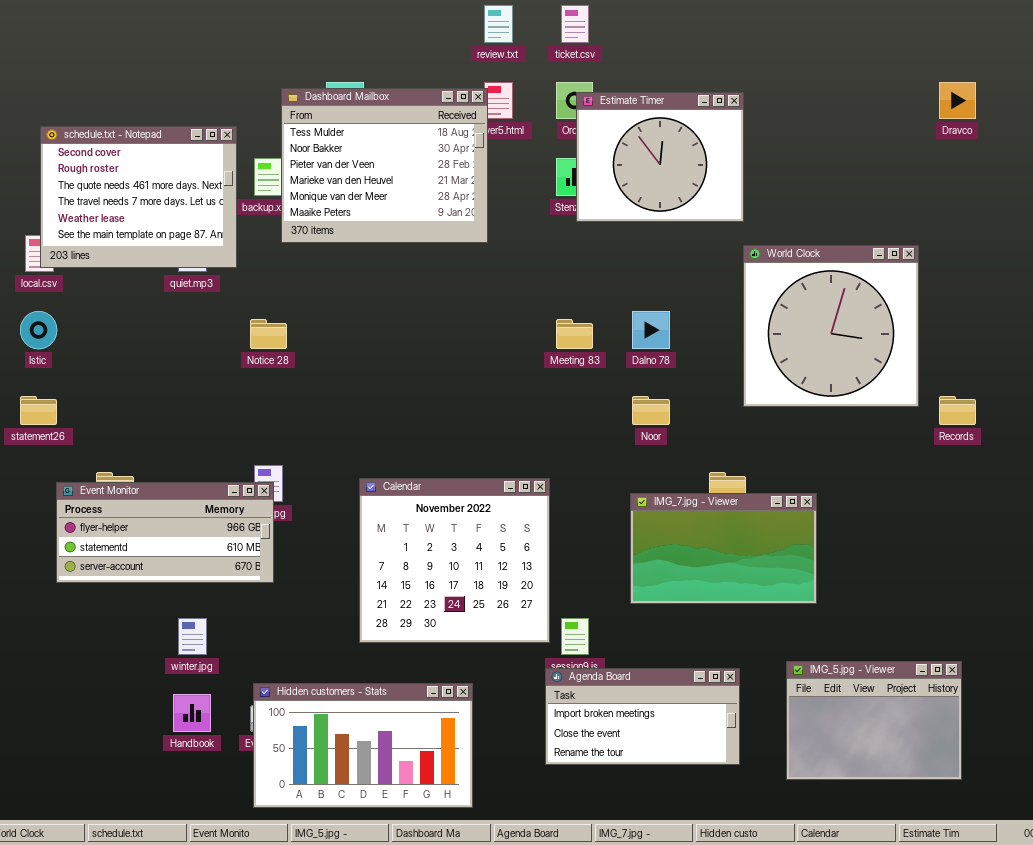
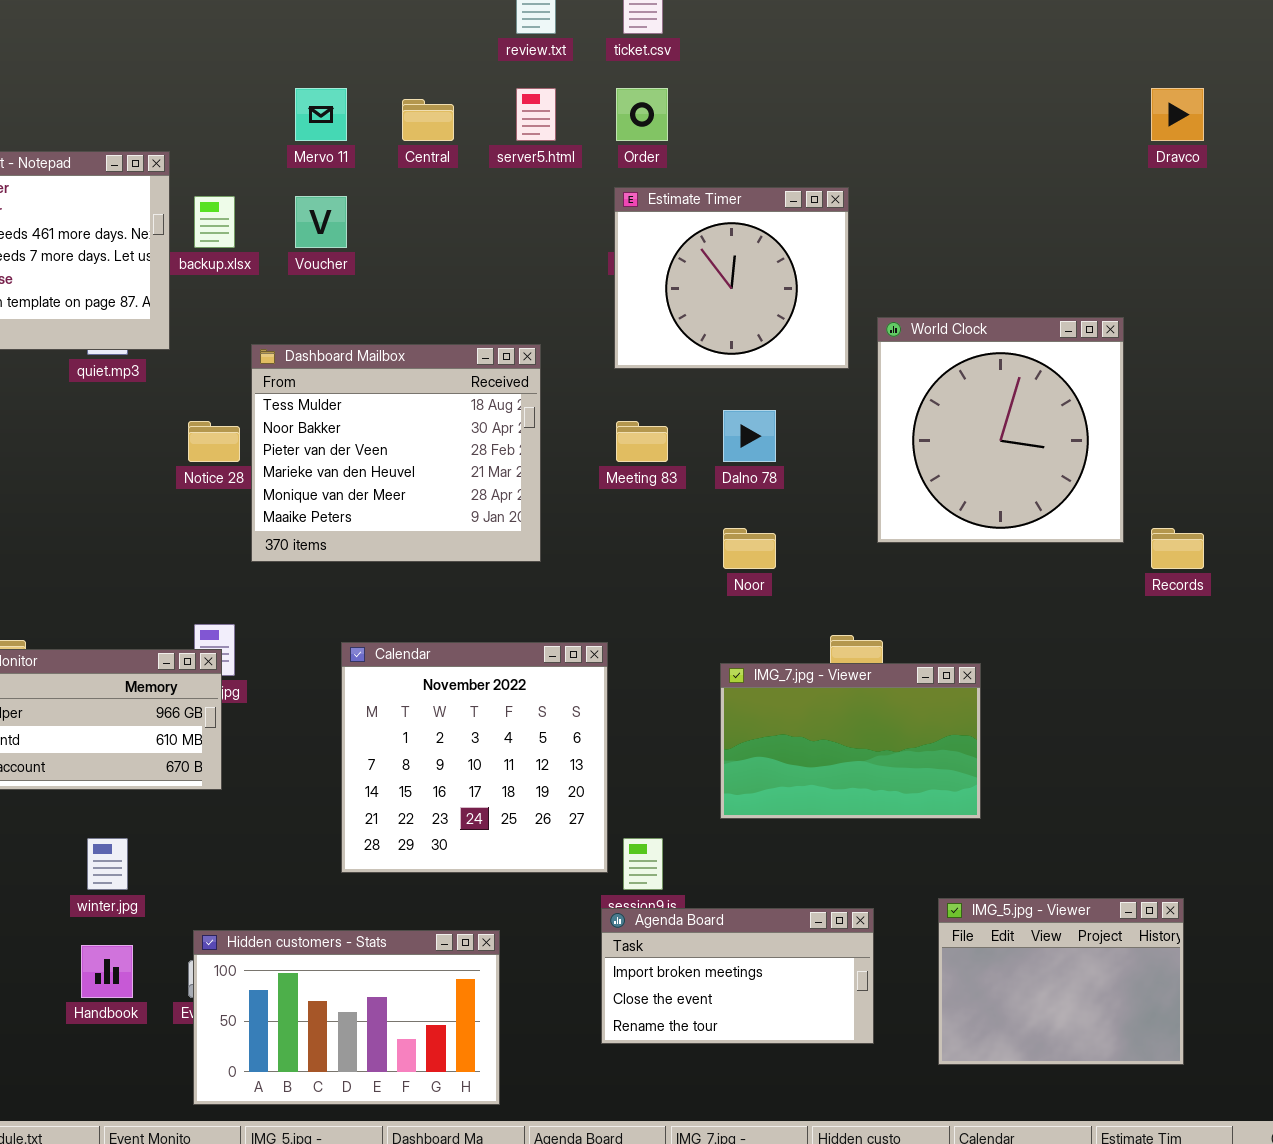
Dashboard Mailbox: [281,88,488,243] -> [251,344,541,562], moved
Estimate Timer: [576,92,744,222] -> [614,187,849,369], moved

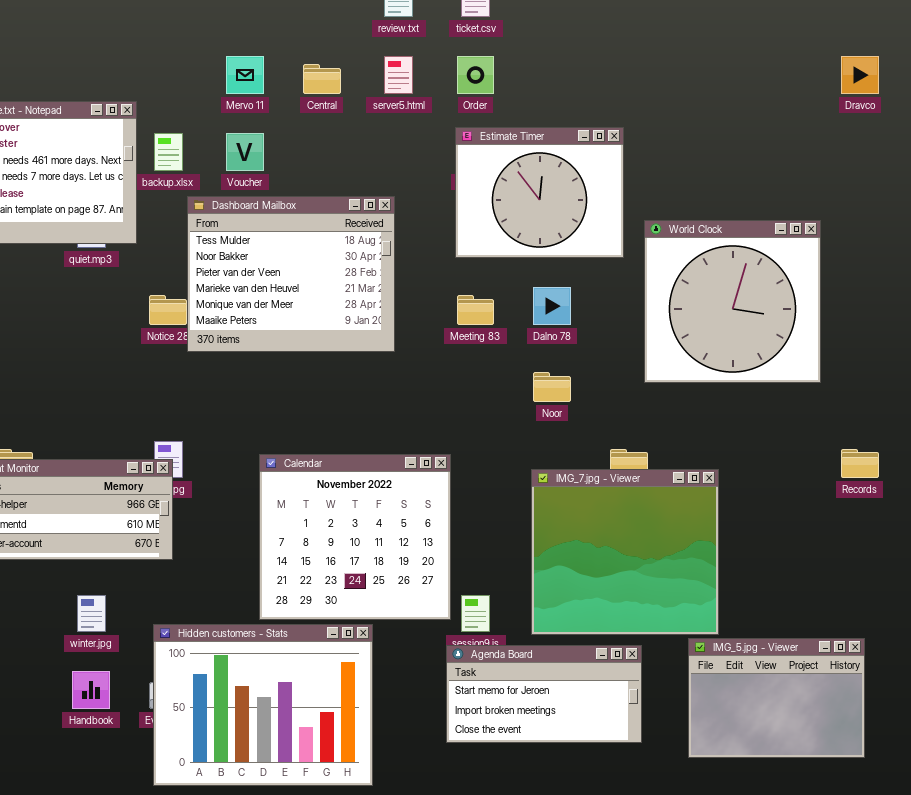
Dashboard Mailbox: [251,344,541,562] -> [187,196,395,352], moved
Records: [1151,528,1204,569] -> [841,449,879,478], moved
IMG_7.jpg - Viewer: [720,663,981,819] -> [531,469,719,635], resized
Agenda Board: [601,908,874,1044] -> [446,645,642,743], scrolled up 1 row
Hidden customers - Stats: [193,930,500,1105] -> [153,624,373,786], resized

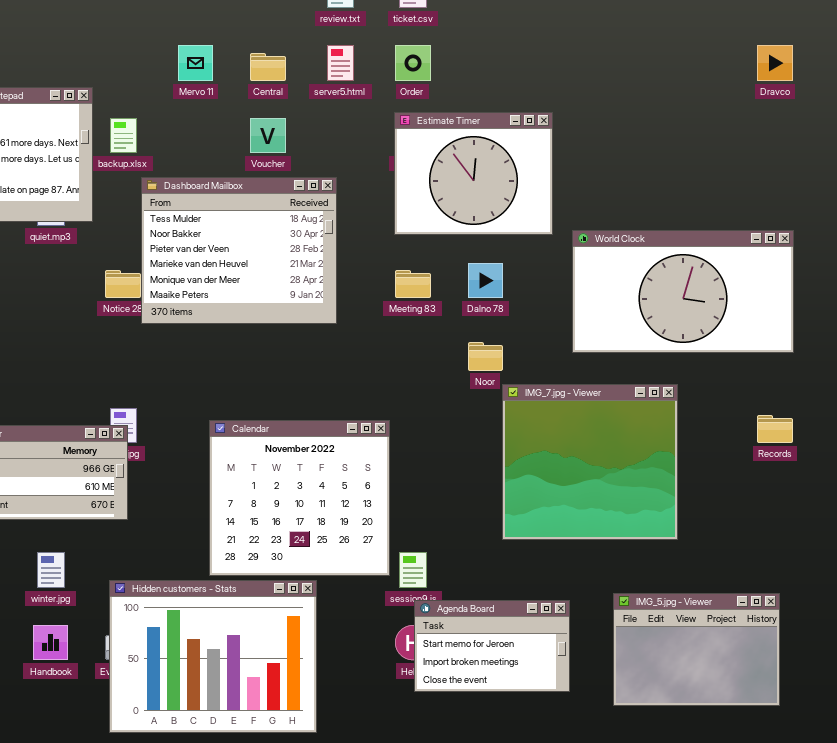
Voucher: [226,133,264,171] -> [250,118,286,153], moved
World Clock: [644,220,821,383] -> [572,230,794,353], resized
IMG_7.jpg - Viewer: [531,469,719,635] -> [502,384,678,540], moved
Agenda Board: [446,645,642,743] -> [414,600,570,692], resized

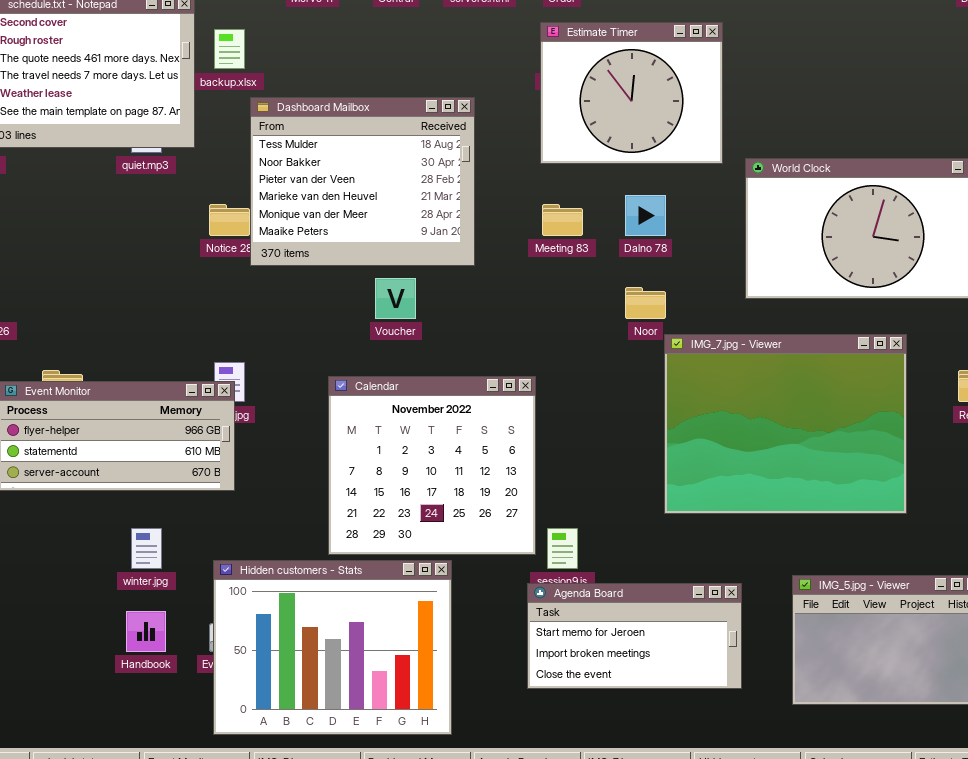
Voucher: [250,118,286,153] -> [375,278,416,319], moved
IMG_7.jpg - Viewer: [502,384,678,540] -> [664,334,907,514], resized
Agenda Board: [414,600,570,692] -> [527,583,742,689], resized

